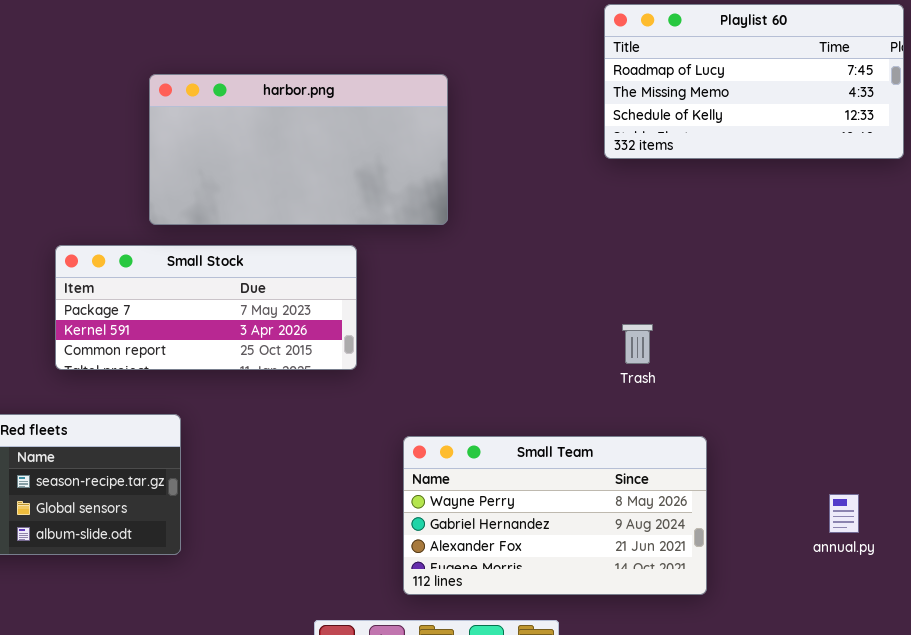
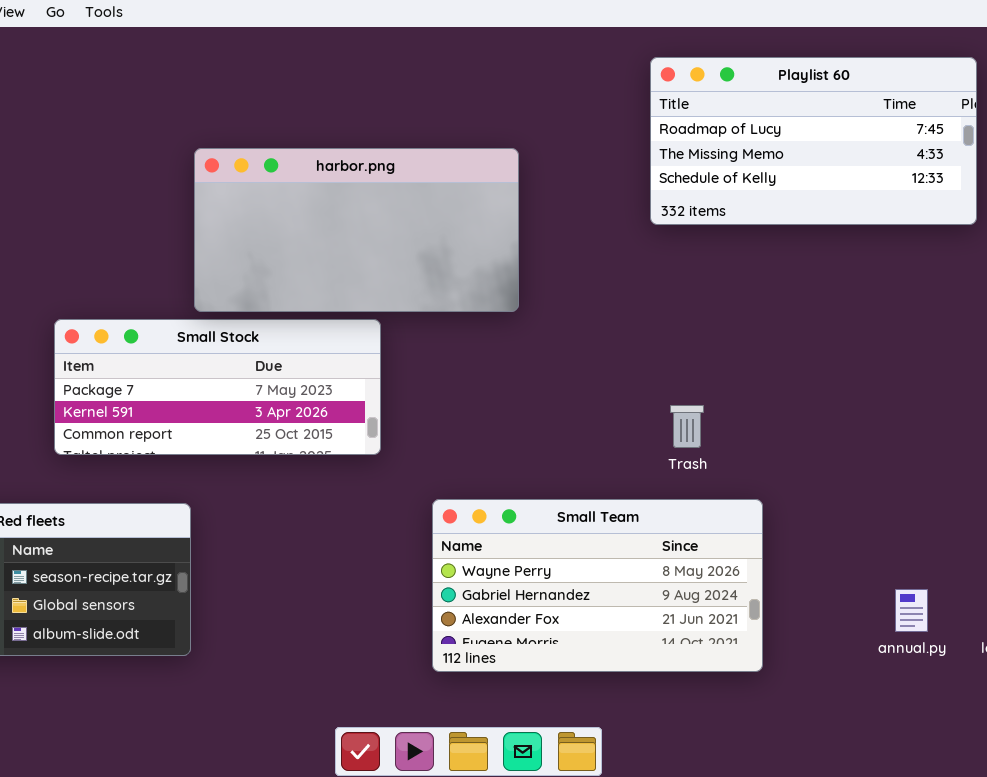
harbor.png: [149,74,448,225] -> [194,148,519,312], moved
Small Team: [403,436,707,595] -> [432,499,763,672], moved

